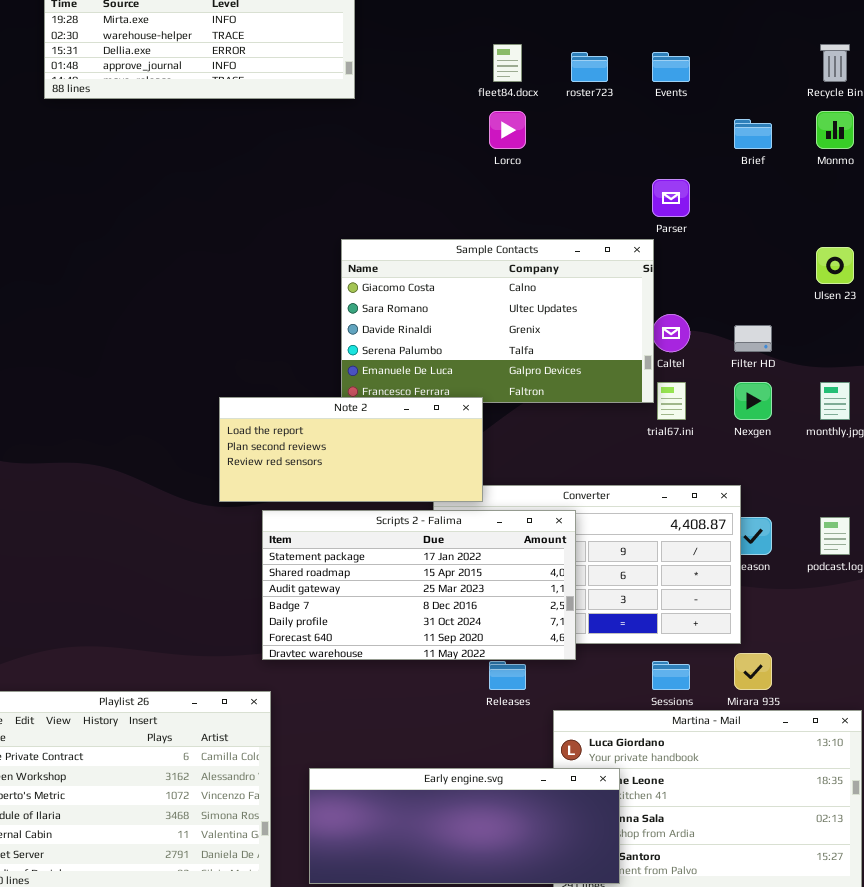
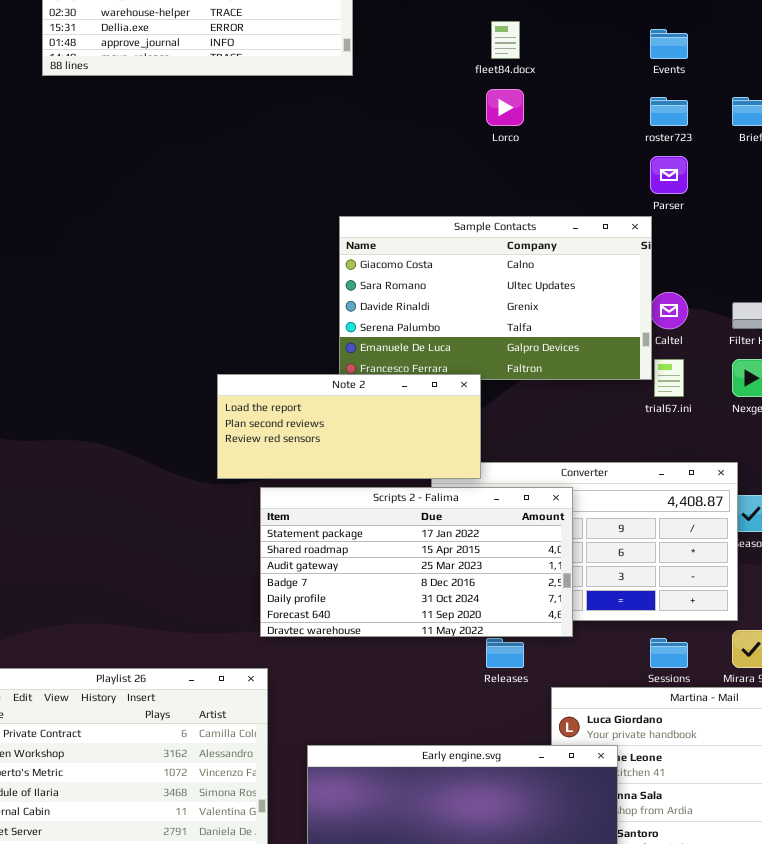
roster723: [571,52,608,82] -> [650,97,688,126], moved

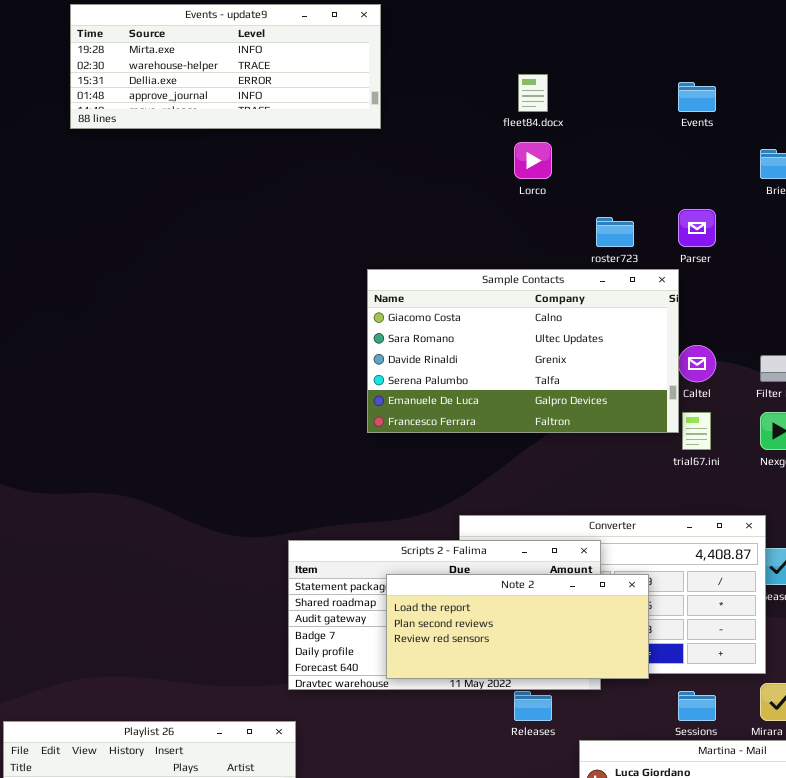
roster723: [650,97,688,126] -> [596,217,634,247], moved
Note 2: [217,374,481,479] -> [386,574,649,679], moved

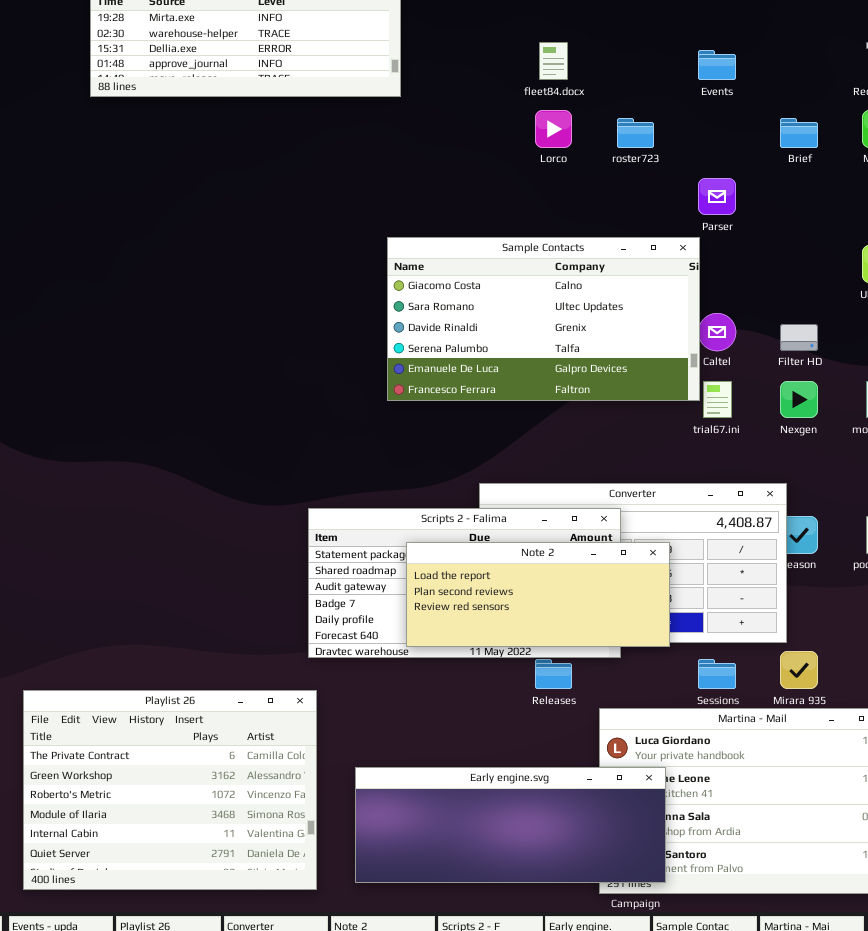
roster723: [596,217,634,247] -> [617,118,654,148], moved

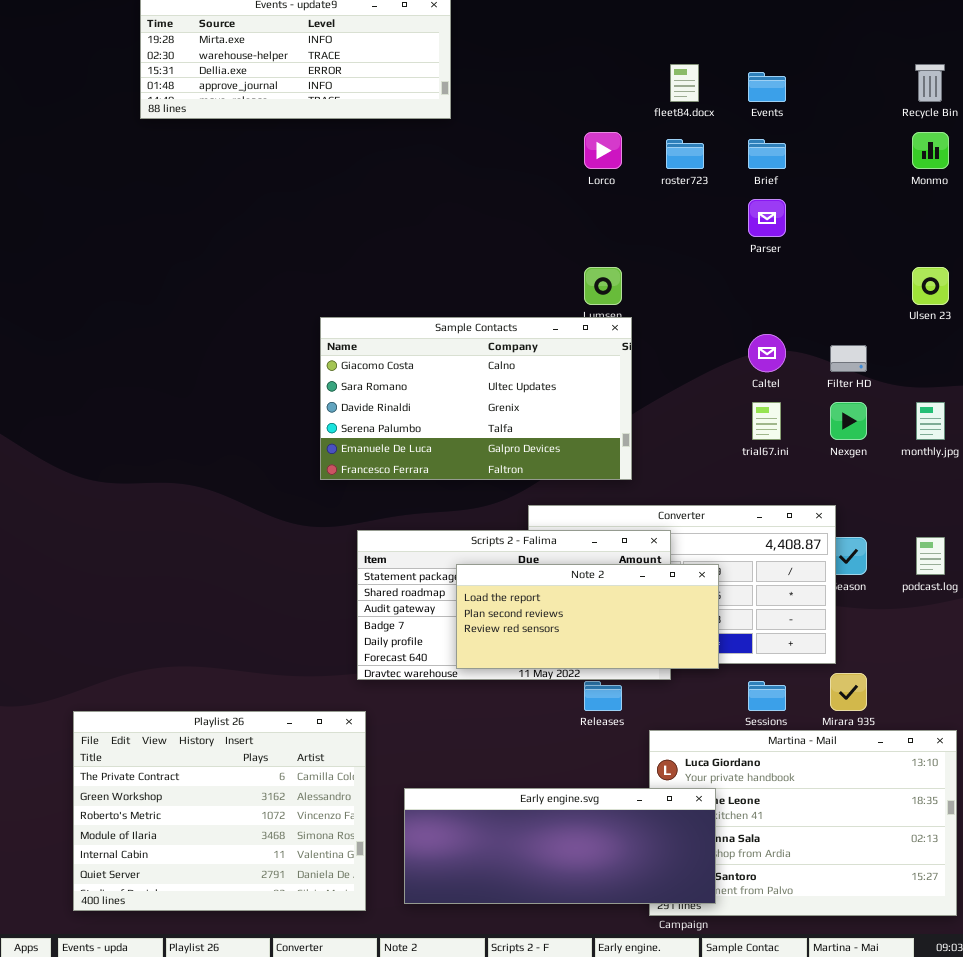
fleet84.docx: [539,42,568,80] -> [670,64,699,102], moved
Brief: [780,118,818,148] -> [748,139,786,169], moved
Sample Contacts: [387,237,700,401] -> [320,317,632,480], moved

